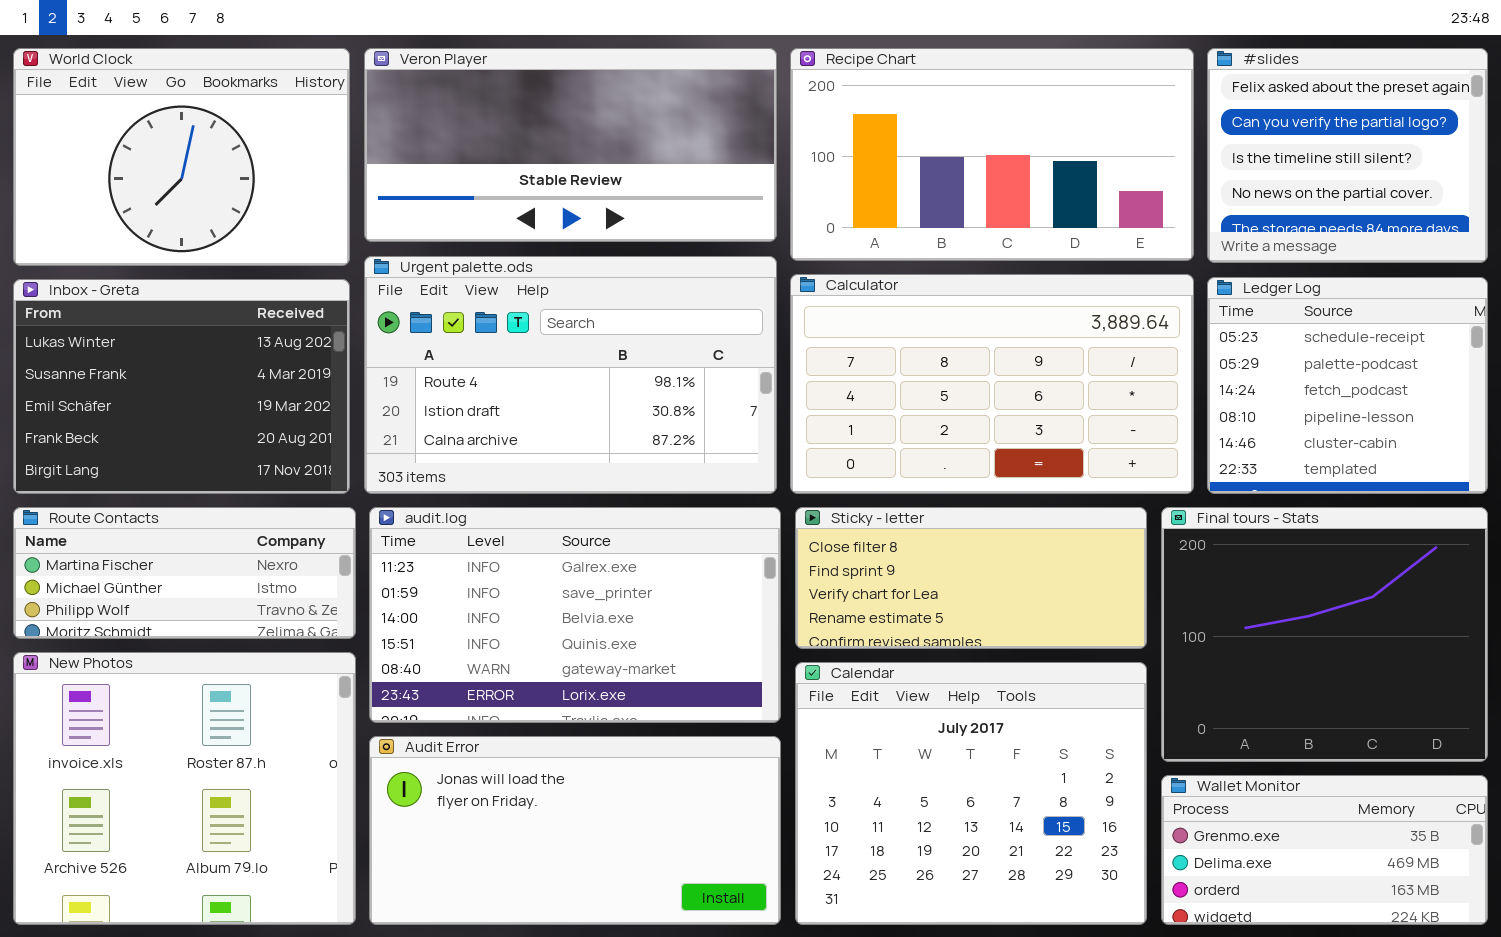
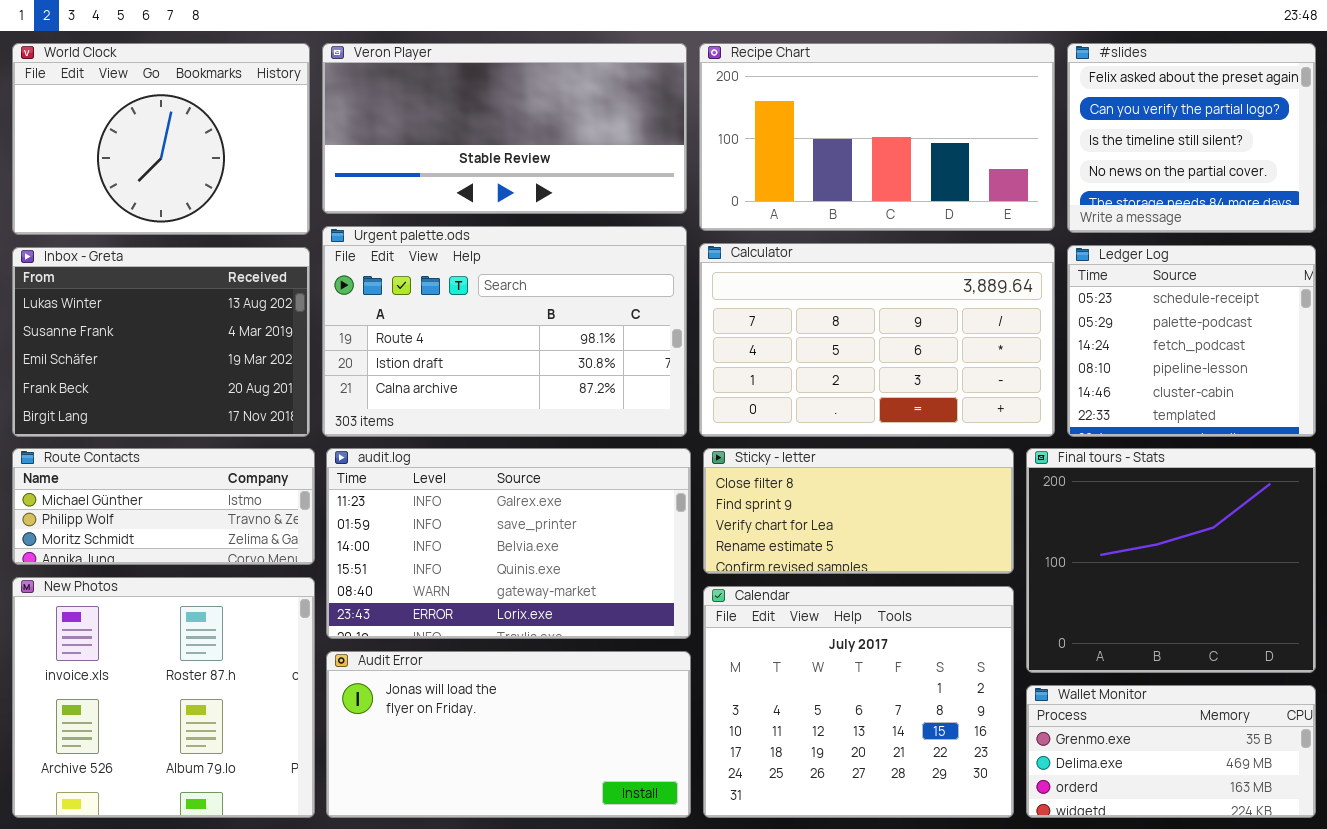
Route Contacts: [13,507,356,639] -> [12,448,315,565], scrolled down 1 row

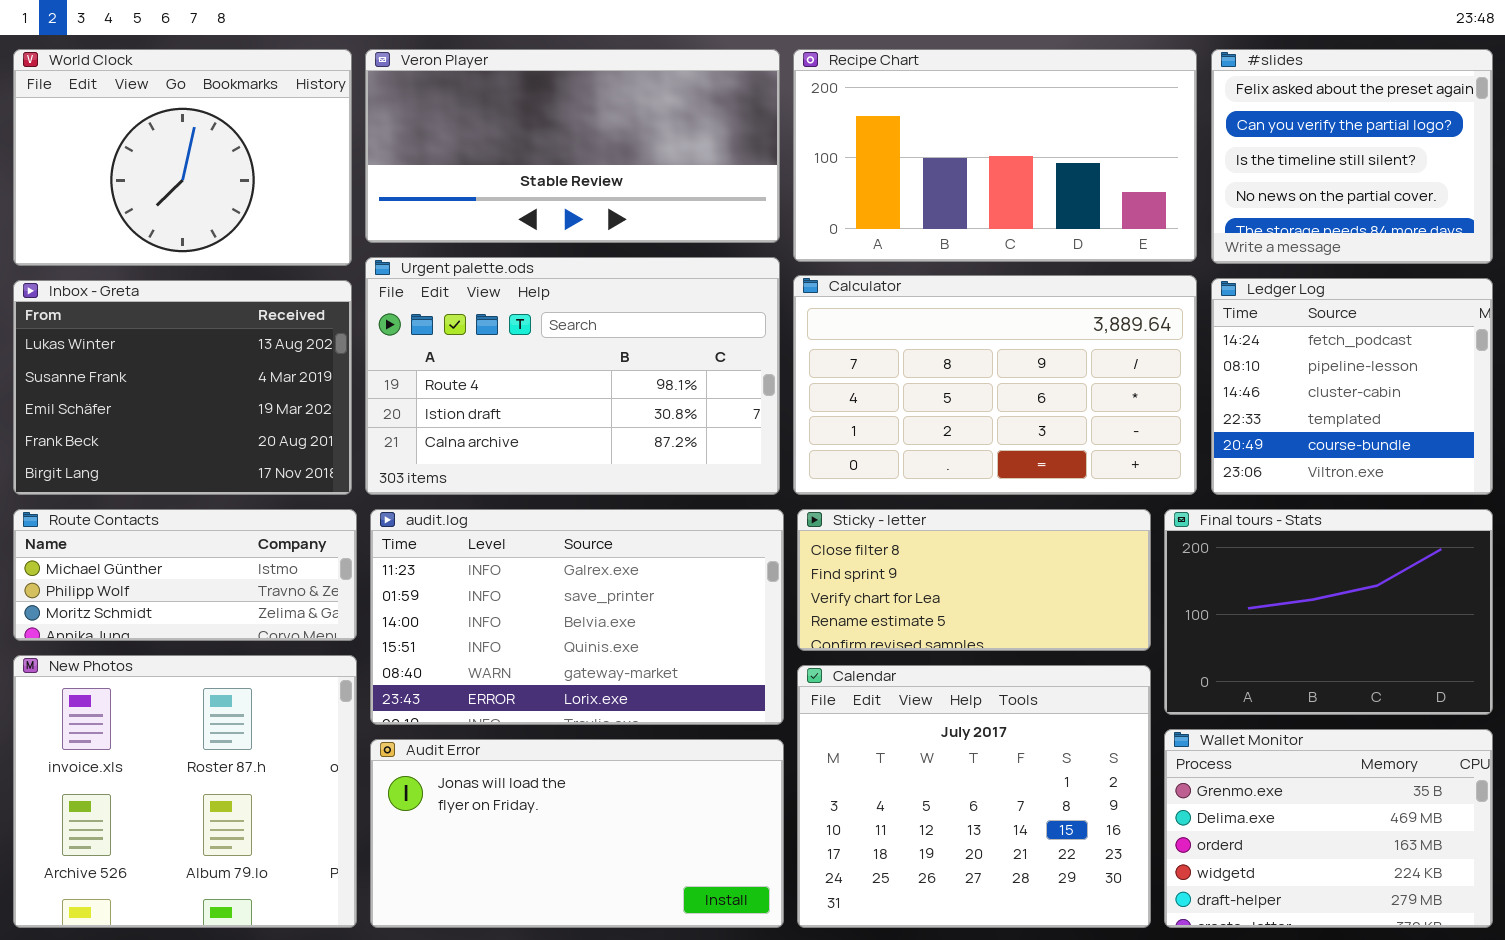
Ledger Log: [1067,245,1316,437] -> [1211,278,1493,495], scrolled down 2 rows
Final tours - Stats: [1026,448,1316,673] -> [1164,509,1493,715], resized
Wallet Monitor: [1026,685,1316,818] -> [1164,729,1493,928], resized

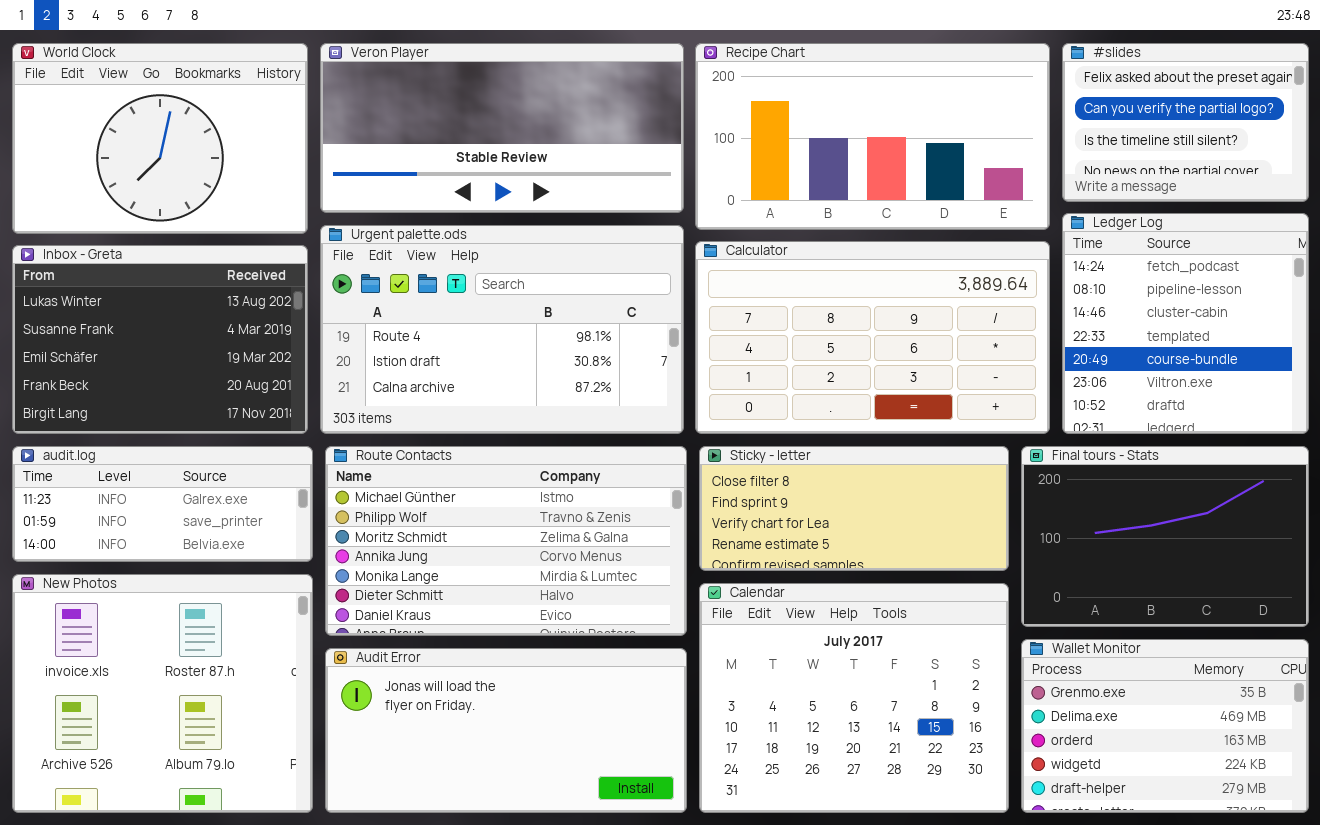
#slides: [1211,49,1493,264] -> [1062,43,1309,202], resized
Ledger Log: [1211,278,1493,495] -> [1062,213,1309,434], resized
Route Contacts: [13,509,357,641] -> [325,446,687,636], moved, resized
audit.log: [370,509,784,725] -> [12,446,313,562], moved, resized

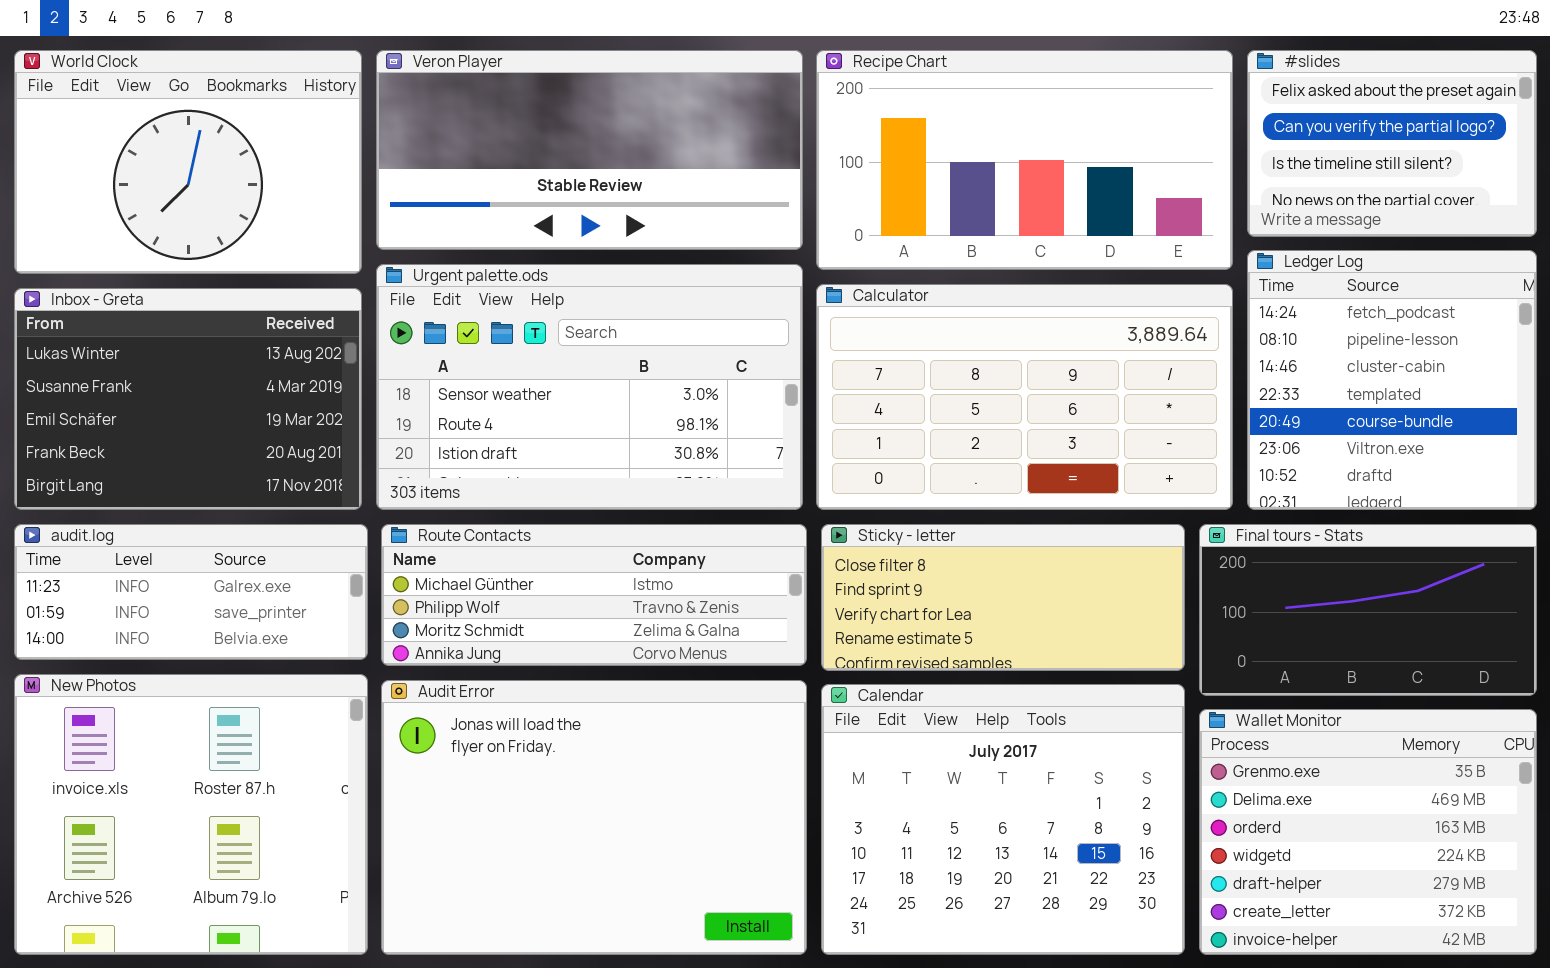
Urgent palette.ods: [320,225,684,434] -> [376,264,803,510], scrolled up 1 row
Route Contacts: [325,446,687,636] -> [381,524,807,666], resized
Final tours - Stats: [1021,446,1309,627] -> [1199,524,1537,696], resized
Wallet Monitor: [1021,639,1309,813] -> [1199,709,1537,955], resized
Audit Error: [325,648,687,813] -> [381,680,807,955], resized

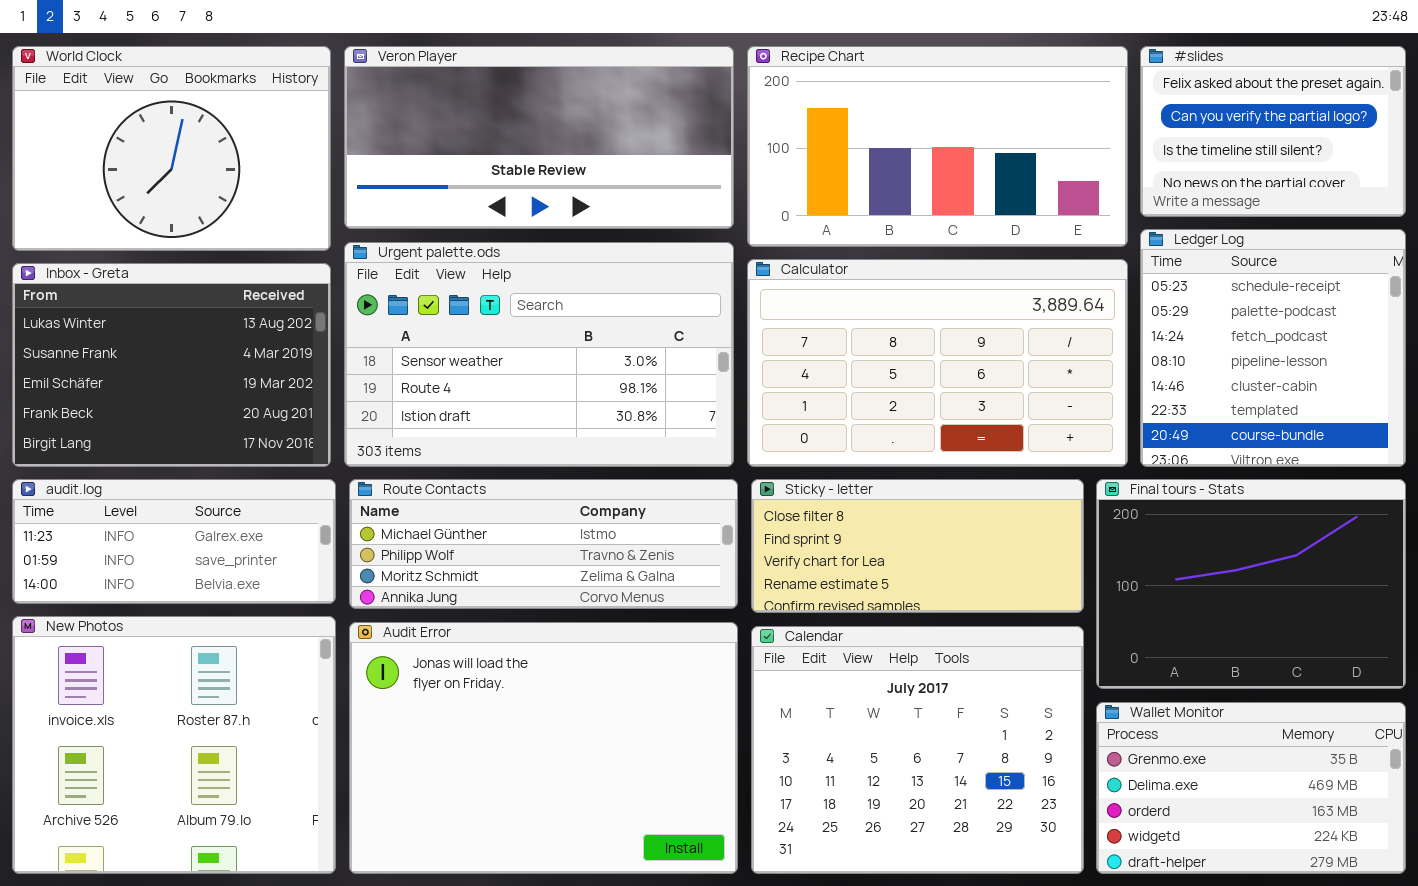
Ledger Log: [1247,250,1537,510] -> [1140,229,1406,467], scrolled up 2 rows
Final tours - Stats: [1199,524,1537,696] -> [1096,479,1406,689], resized
Wallet Monitor: [1199,709,1537,955] -> [1096,702,1406,874], resized

